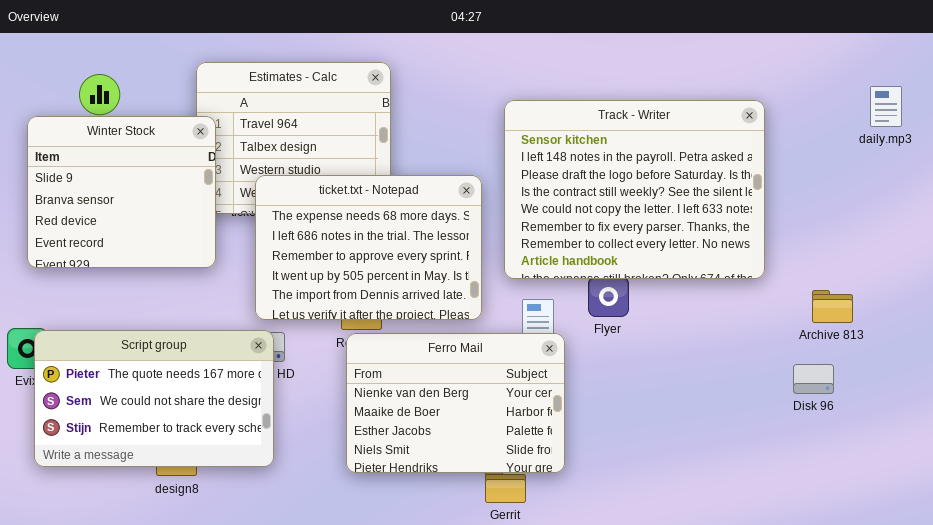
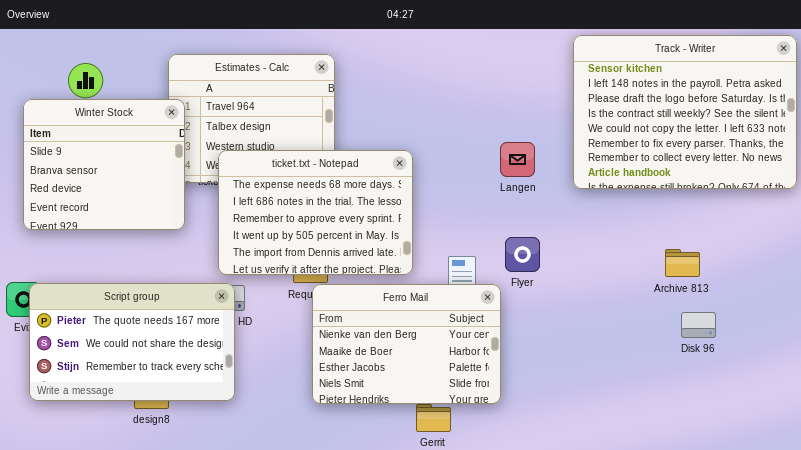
Track - Writer: [504,100,765,279] -> [573,35,797,189], moved
Archive 813: [812,290,853,323] -> [665,249,700,277], moved
Ferro Mail: [346,333,565,473] -> [312,284,501,404], moved

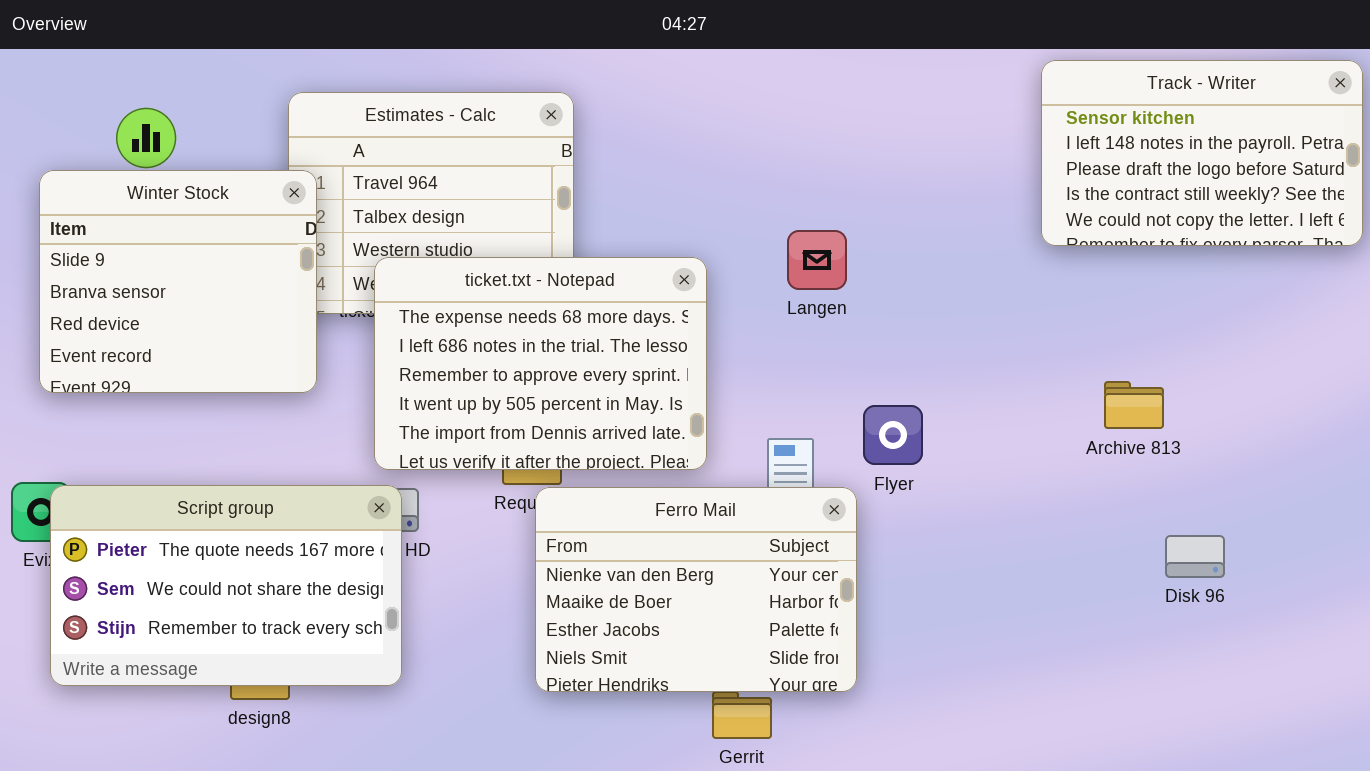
Track - Writer: [573,35,797,189] -> [1041,60,1363,246], resized
Langen: [500,142,535,177] -> [787,230,847,290], moved
Archive 813: [665,249,700,277] -> [1104,381,1164,429], moved

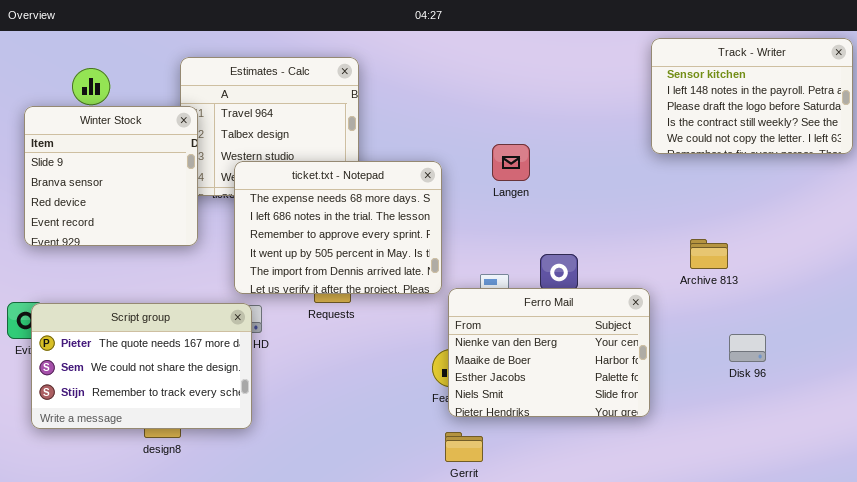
Ferro Mail: [535,487,857,692] -> [448,288,650,417], moved

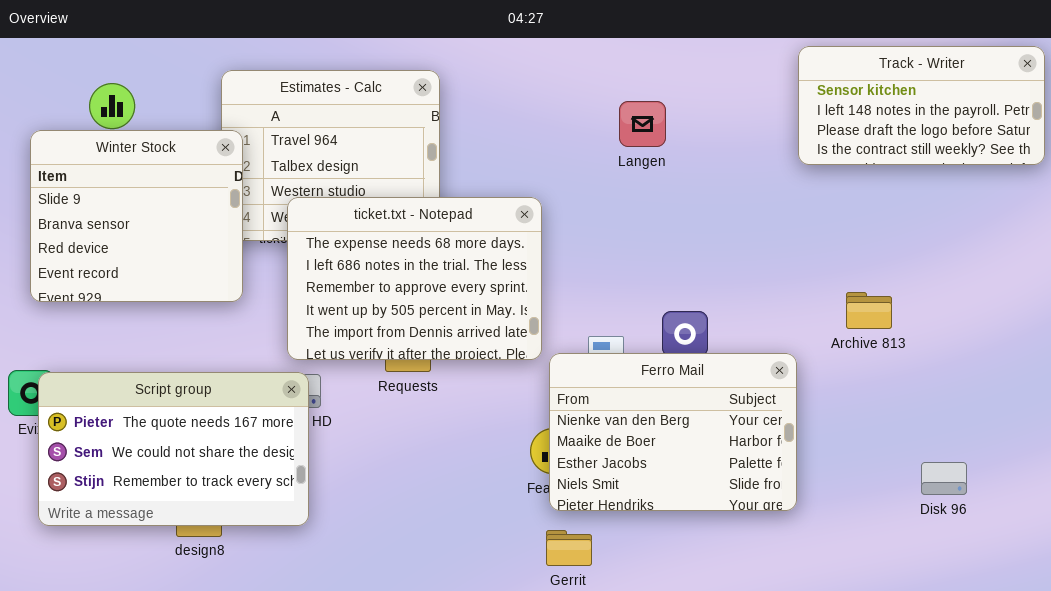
Track - Writer: [651,38,853,154] -> [798,46,1045,165], resized
Langen: [492,144,530,181] -> [619,101,666,147], moved
Disk 96: [729,334,766,362] -> [921,462,967,495], moved

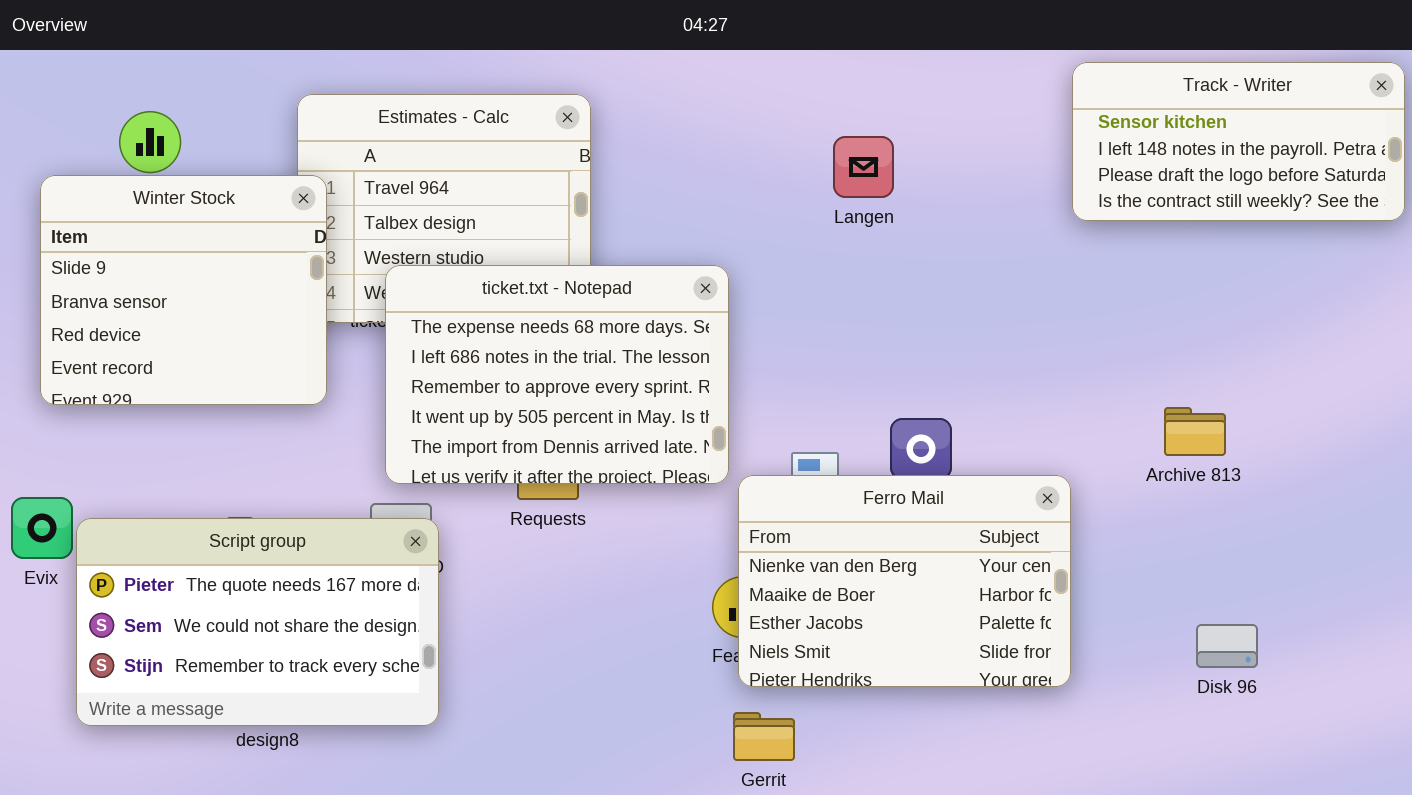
Archive 813: [846,292,892,329] -> [1164,407,1226,456], moved
Script group: [38,372,309,526] -> [76,518,439,726], moved
Disk 96: [921,462,967,495] -> [1196,624,1258,668], moved

